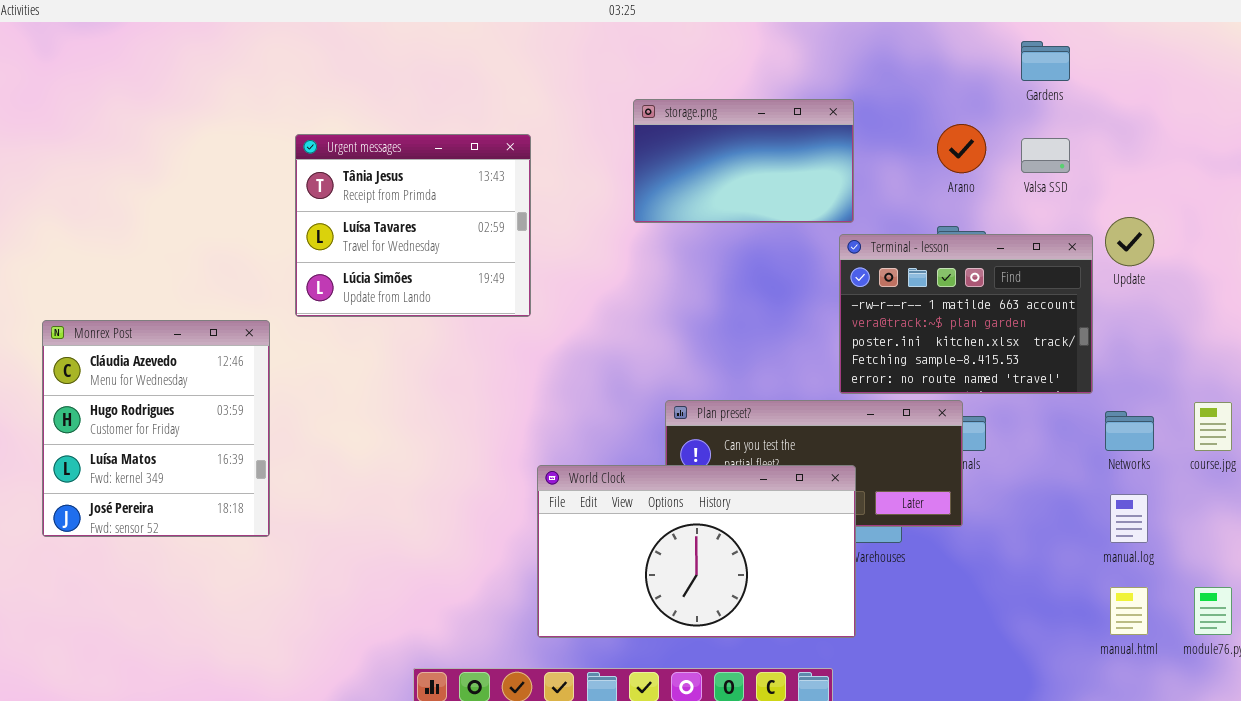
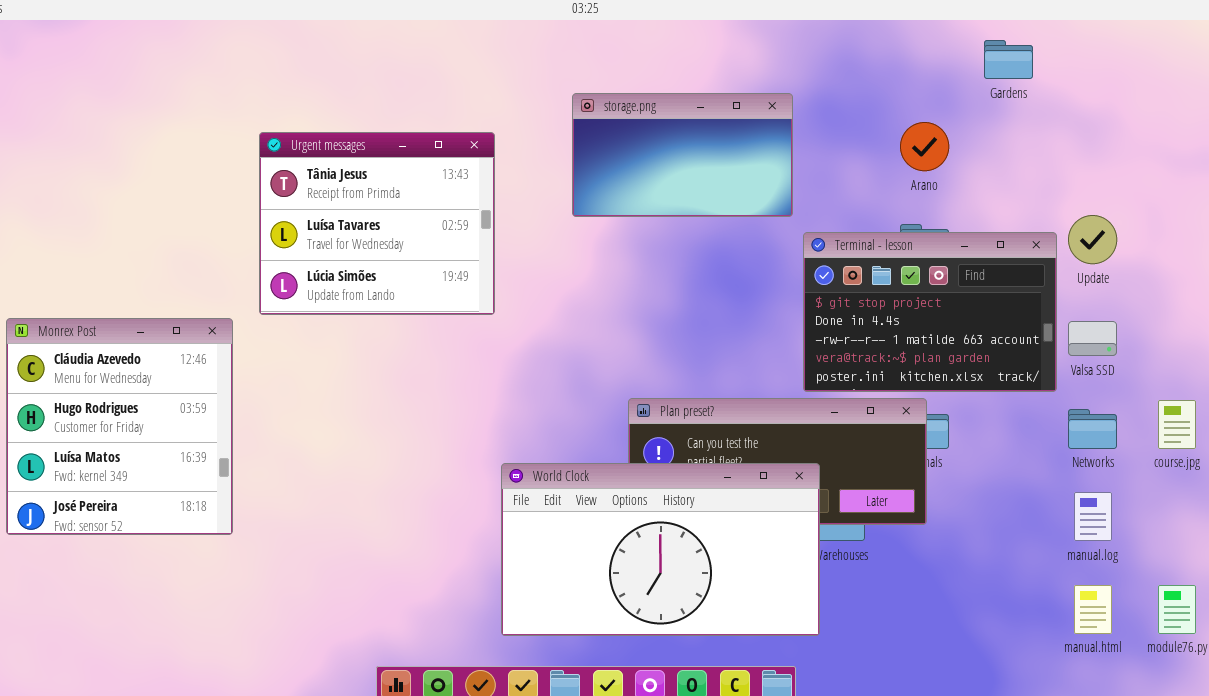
storage.png: [633,99,854,223] -> [572,93,793,217], moved
Valsa SSD: [1021,138,1070,173] -> [1068,321,1117,356], moved
Terminal - lesson: [839,234,1093,394] -> [803,232,1057,392], scrolled up 2 rows

